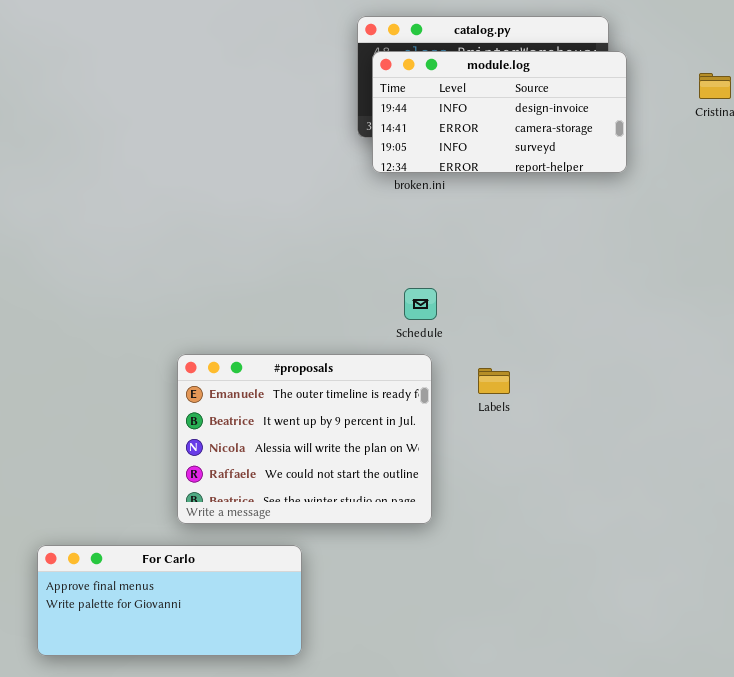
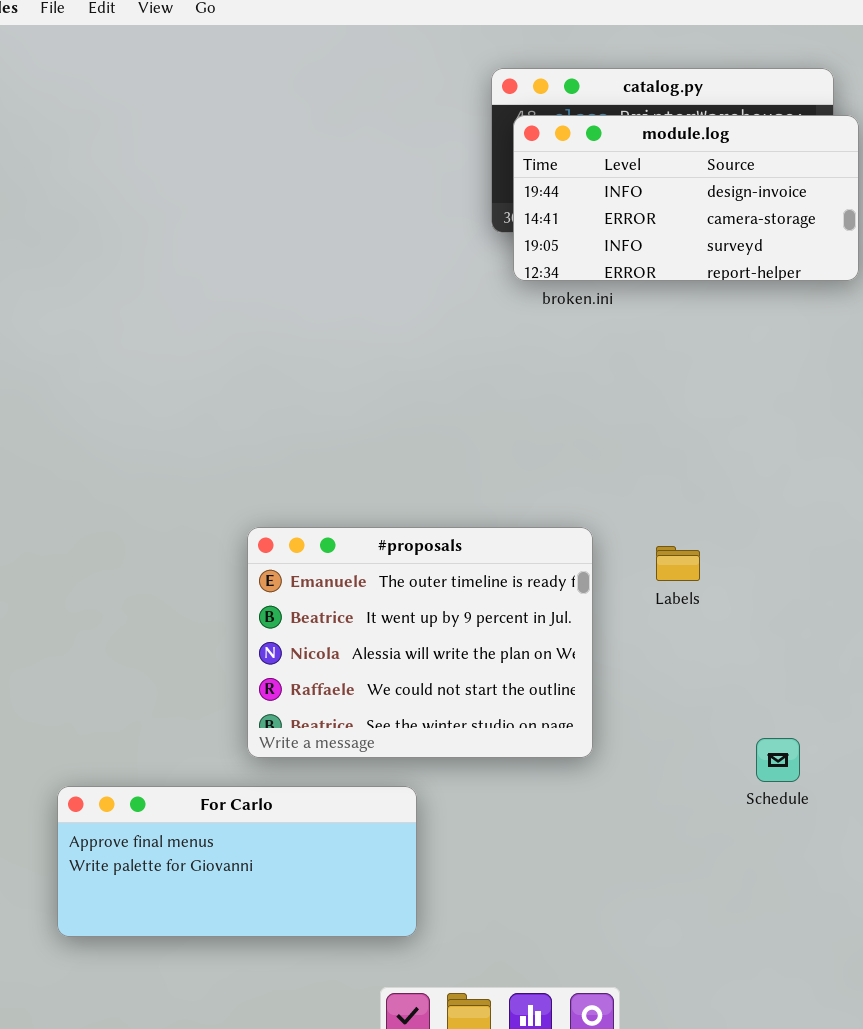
Schedule: [404,288,437,320] -> [756,738,800,782], moved

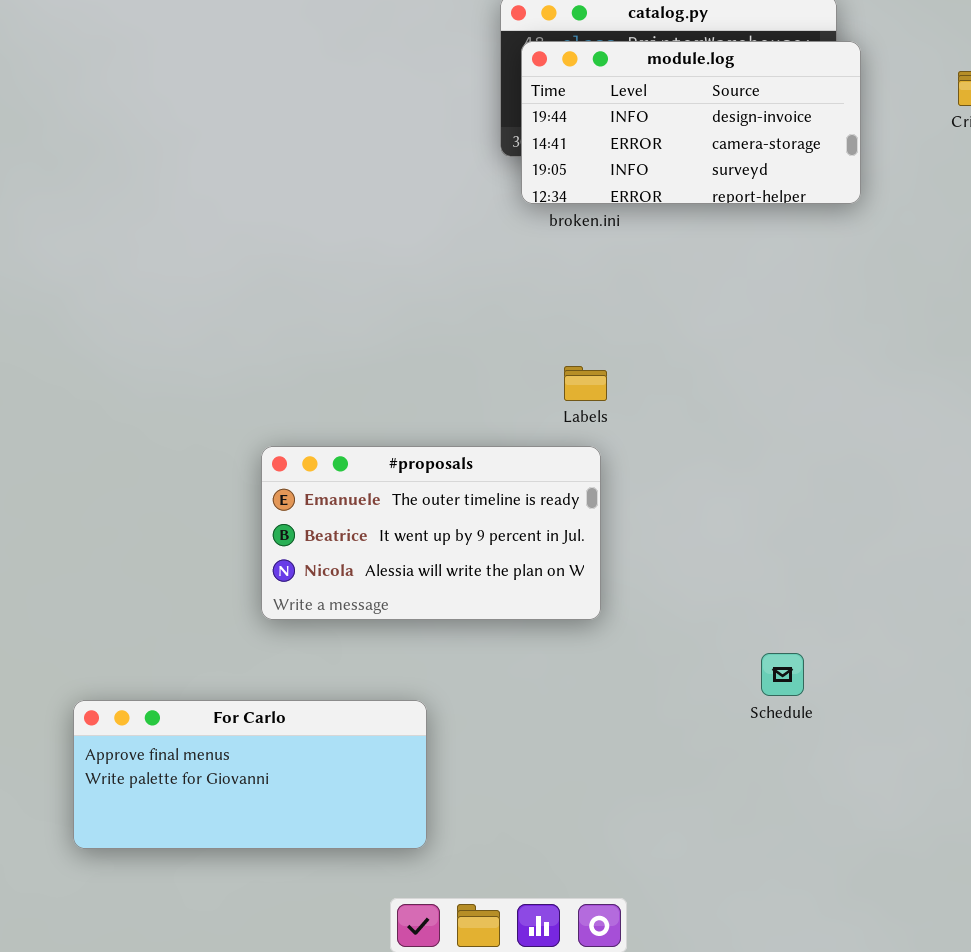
#proposals: [247,527,593,758] -> [261,446,601,620], resized
Labels: [656,546,700,581] -> [564,366,607,401], moved

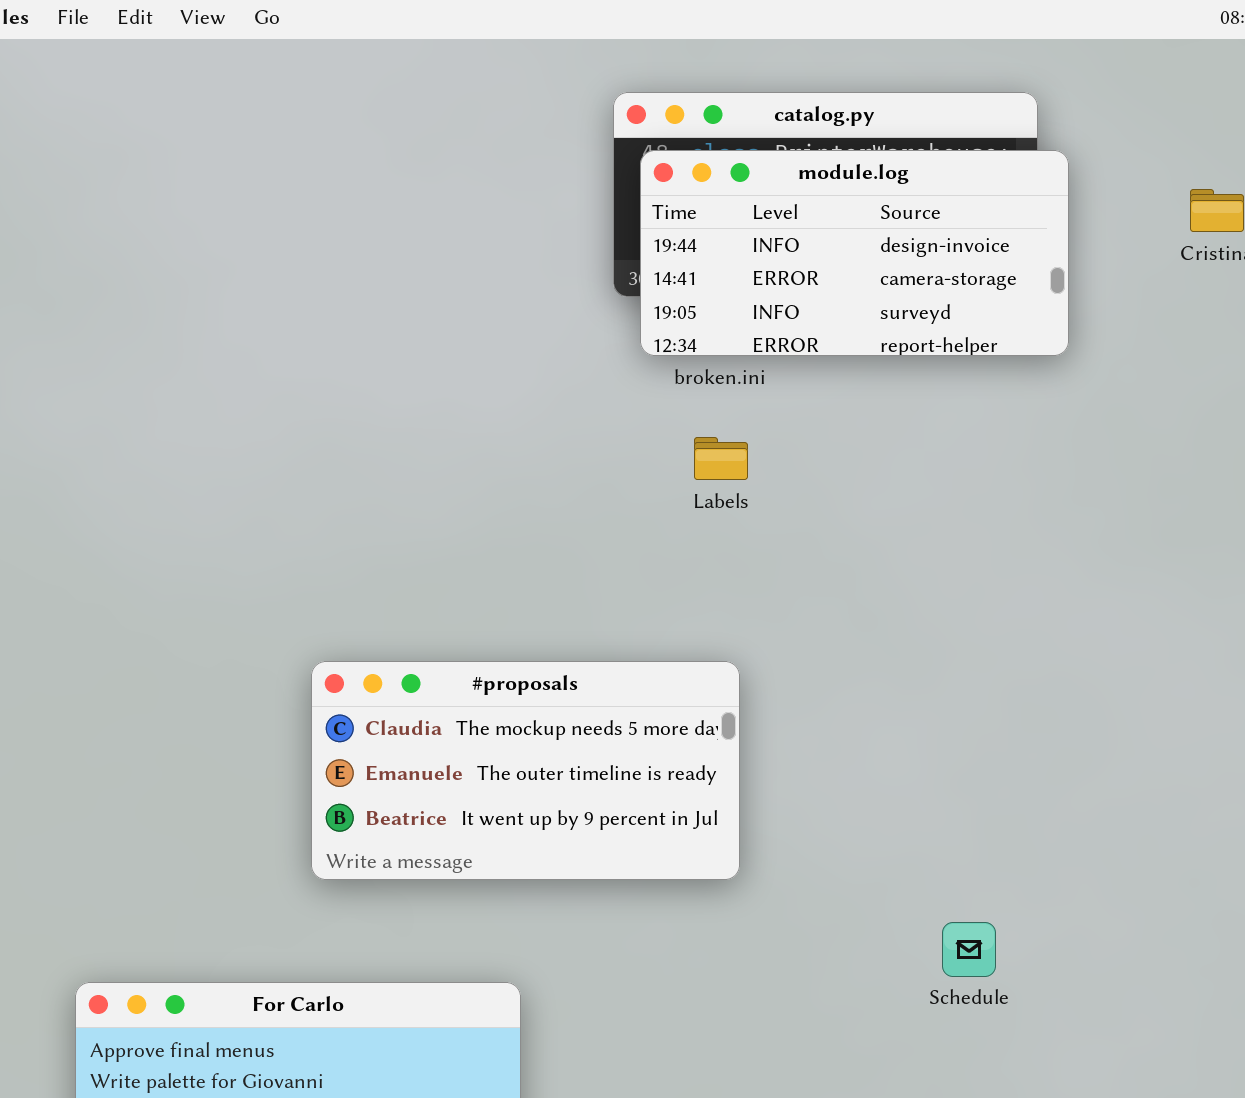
Labels: [564,366,607,401] -> [694,437,748,480], moved
#proposals: [261,446,601,620] -> [311,661,740,880], scrolled up 1 row

